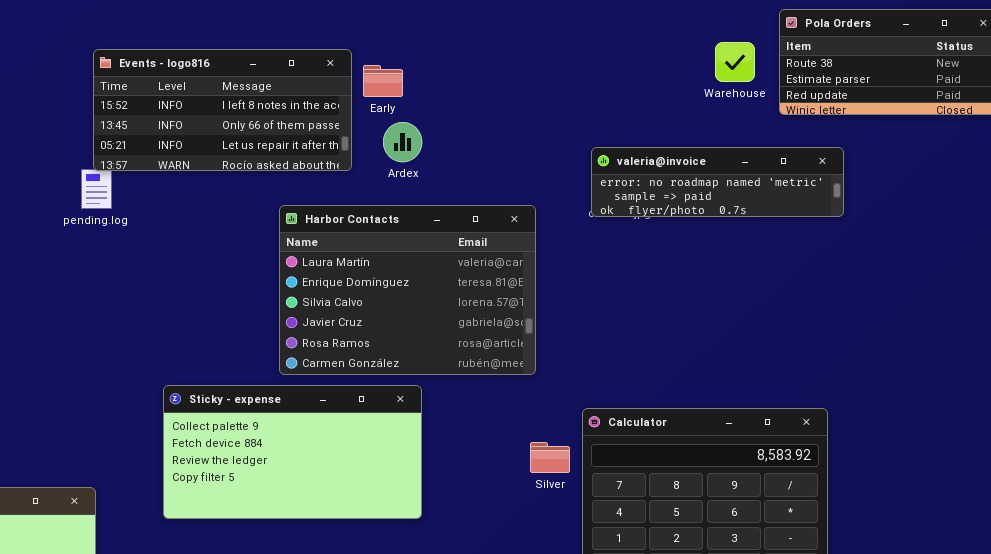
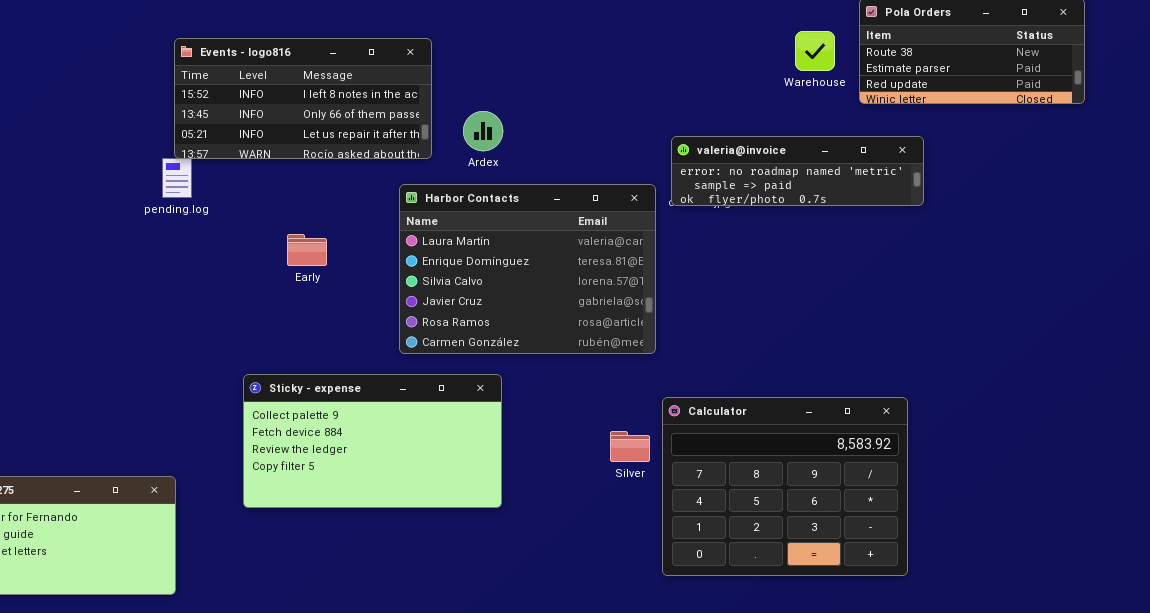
Early: [363,65,403,97] -> [287,234,327,266], moved
Harbor Contacts: [279,205,536,375] -> [399,184,656,354], moved

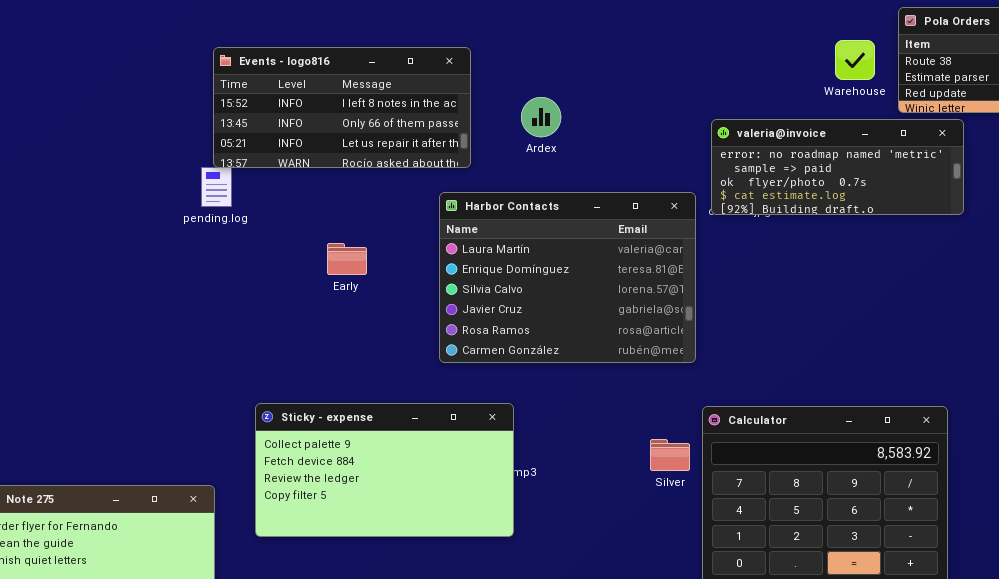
Ardex: [463,111,503,151] -> [521,97,561,137], moved
valeria@invoice: [671,136,924,206] -> [711,119,964,215], resized
Sticky - expense: [243,374,502,508] -> [255,403,514,537], moved

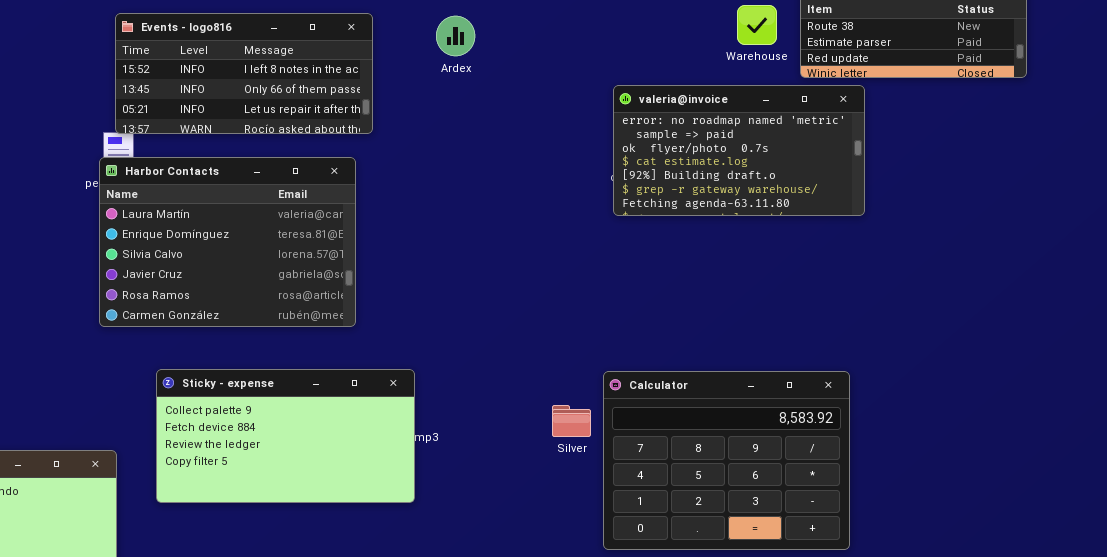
Ardex: [521,97,561,137] -> [436,16,475,56], moved
valeria@invoice: [711,119,964,215] -> [613,85,865,216], resized
Harbor Contacts: [439,192,696,363] -> [99,157,356,327], moved

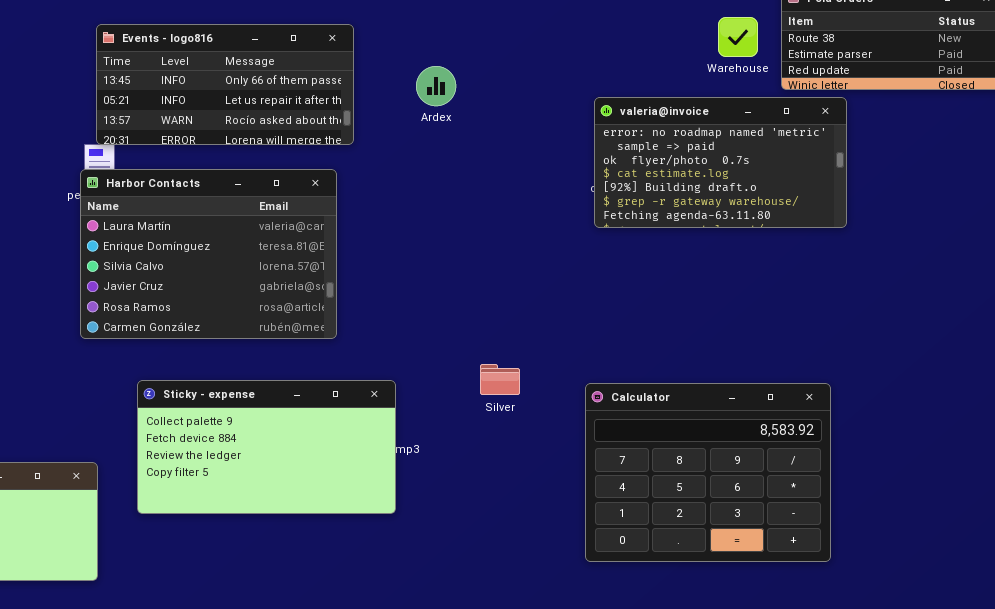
Events - logo816: [115,13,373,134] -> [96,24,354,145], scrolled down 1 row
Ardex: [436,16,475,56] -> [416,66,456,106], moved
Silver: [552,405,591,437] -> [480,364,520,395], moved

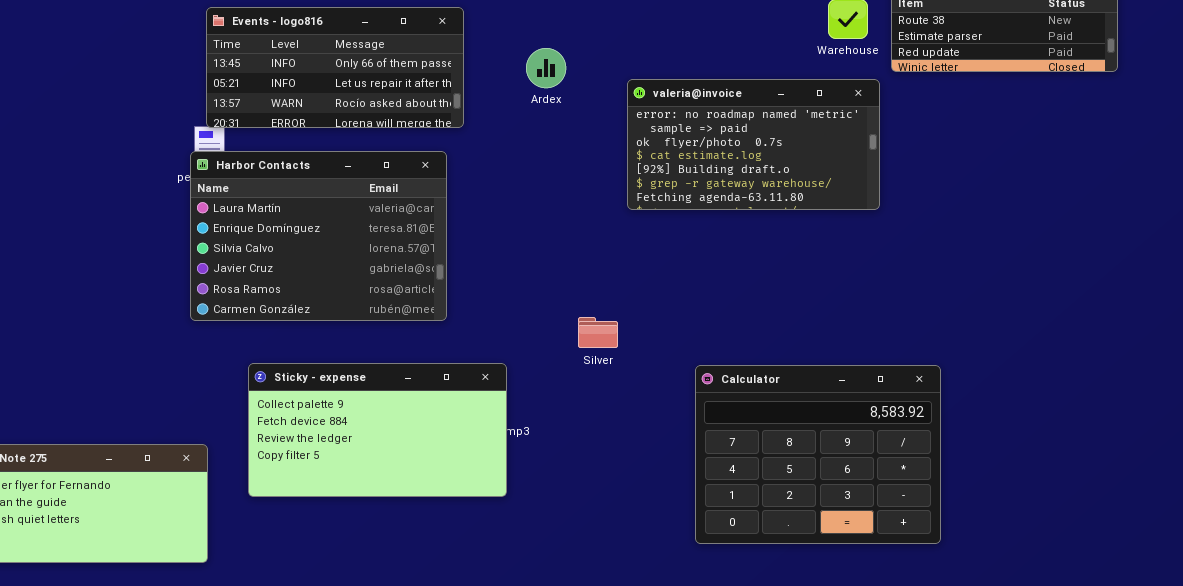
valeria@invoice: [594,97,847,228] -> [627,79,880,210], moved
Silver: [480,364,520,395] -> [578,317,618,348], moved

